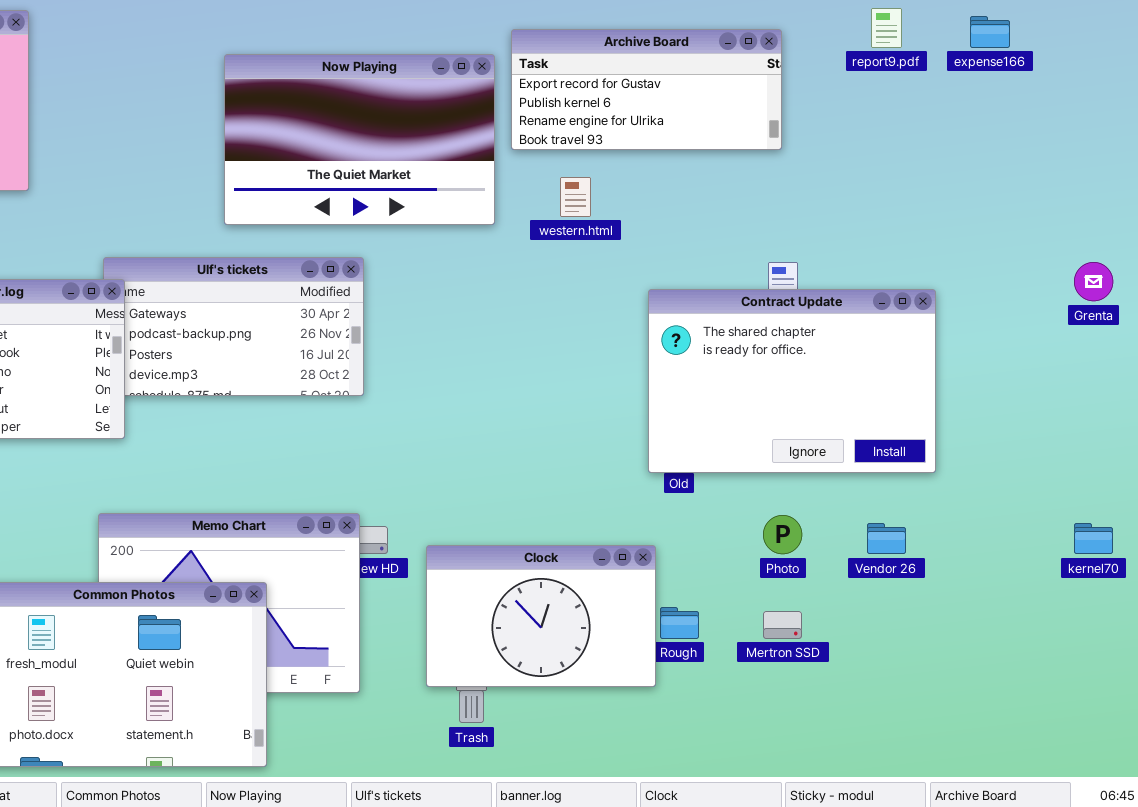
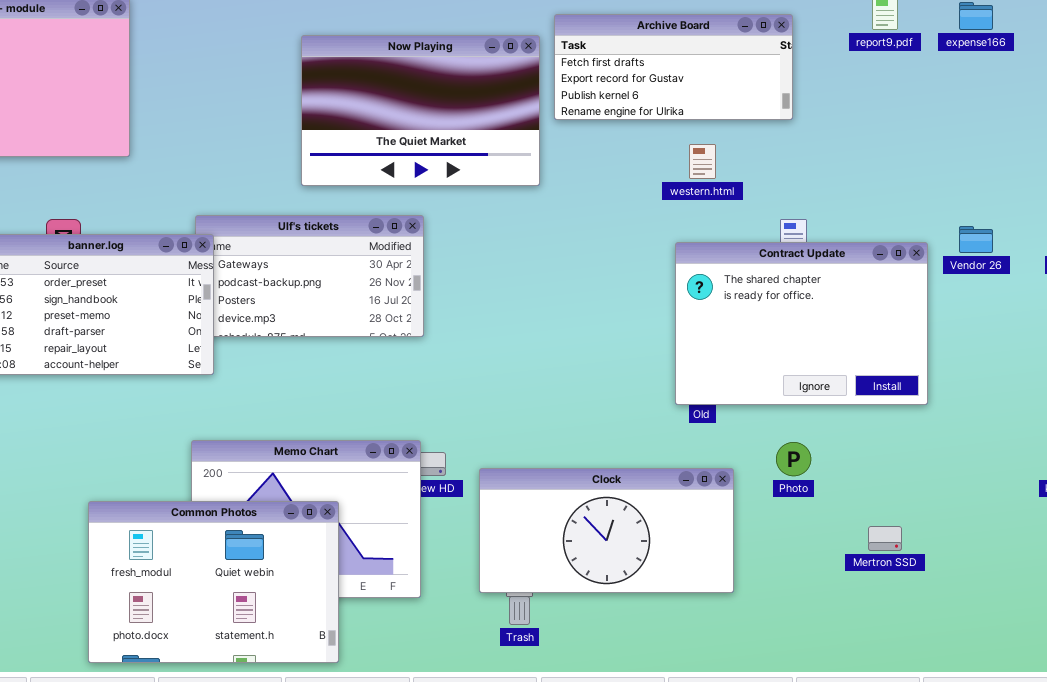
Archive Board: [511,29,782,150] -> [554,14,793,120], scrolled up 1 row
western.html: [560,177,591,217] -> [689,144,716,179], moved
Vendor 26: [867,523,906,554] -> [959,226,993,253], moved
Clock: [426,545,656,687] -> [479,468,734,593], resized
Mertron SSD: [763,611,802,639] -> [868,526,902,551], moved

